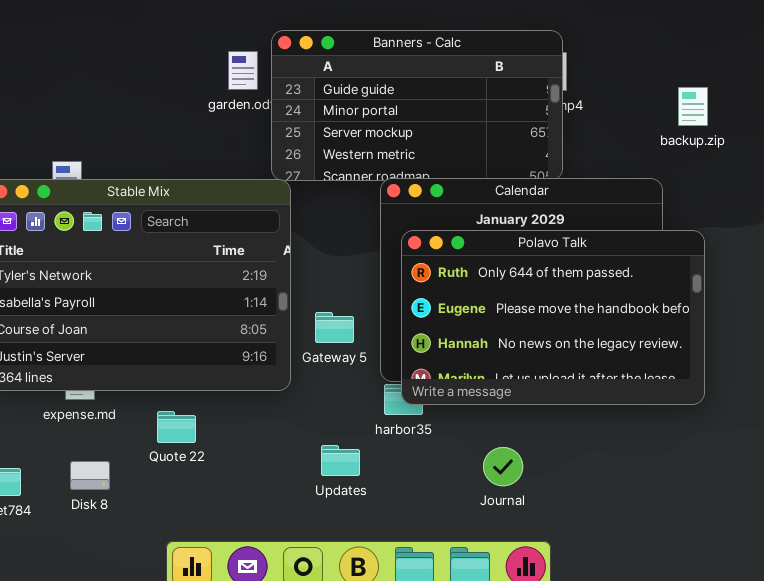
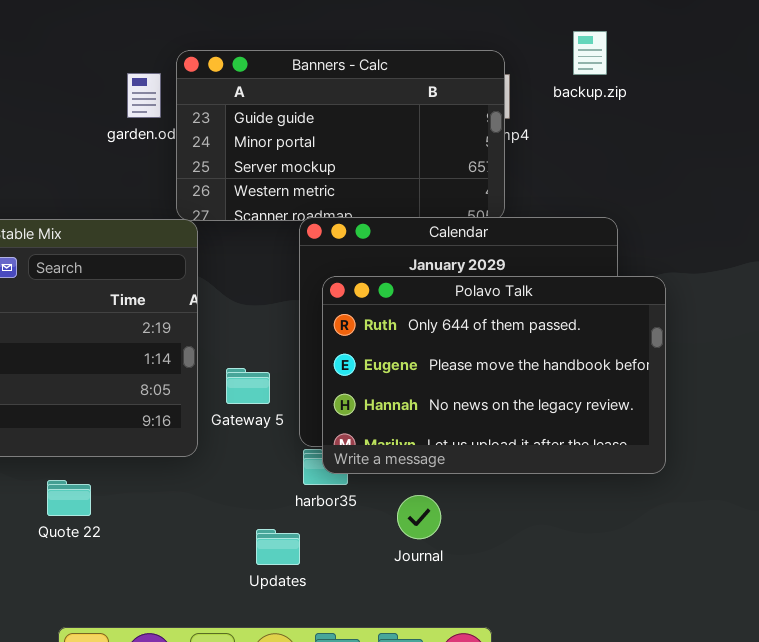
backup.zip: [678,87,708,126] -> [573,31,607,75], moved
Updates: [321,445,360,476] -> [256,529,300,565], moved
Journal: [483,447,523,486] -> [397,495,441,539], moved

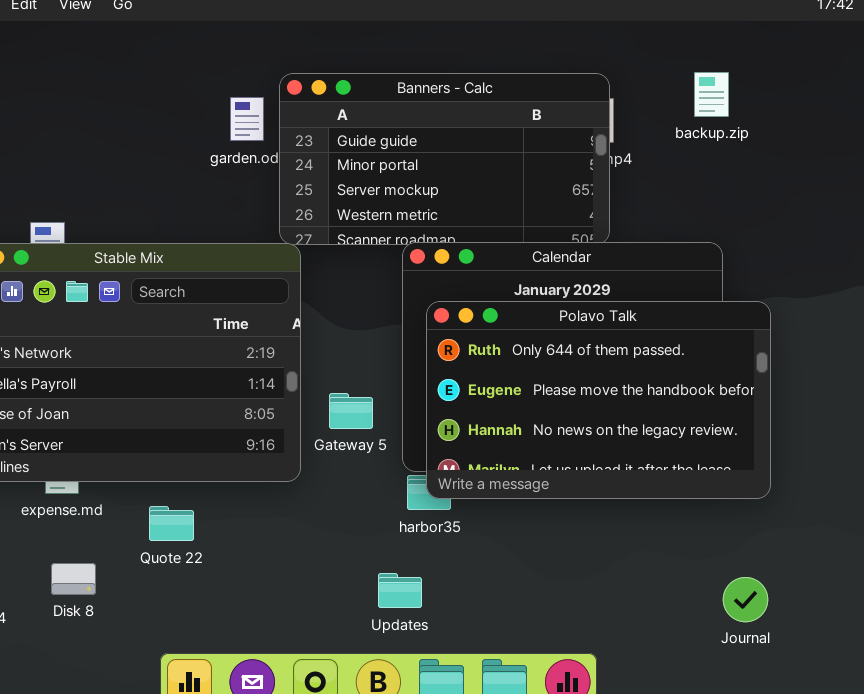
backup.zip: [573,31,607,75] -> [694,72,729,117], moved
Journal: [397,495,441,539] -> [723,577,768,622], moved
Updates: [256,529,300,565] -> [378,573,422,608], moved

